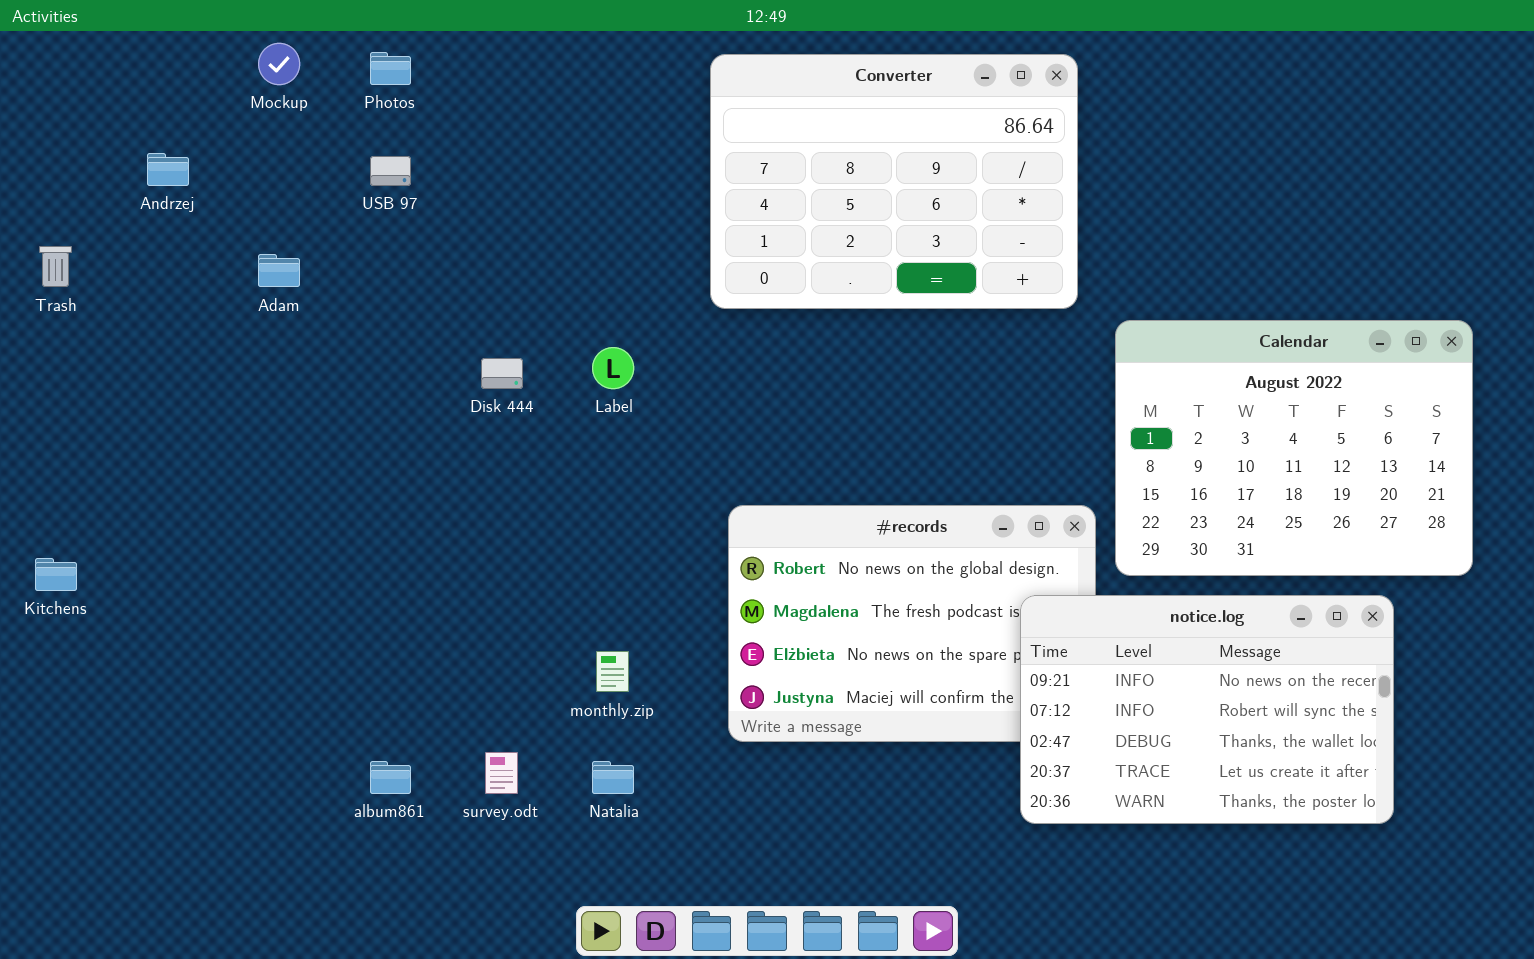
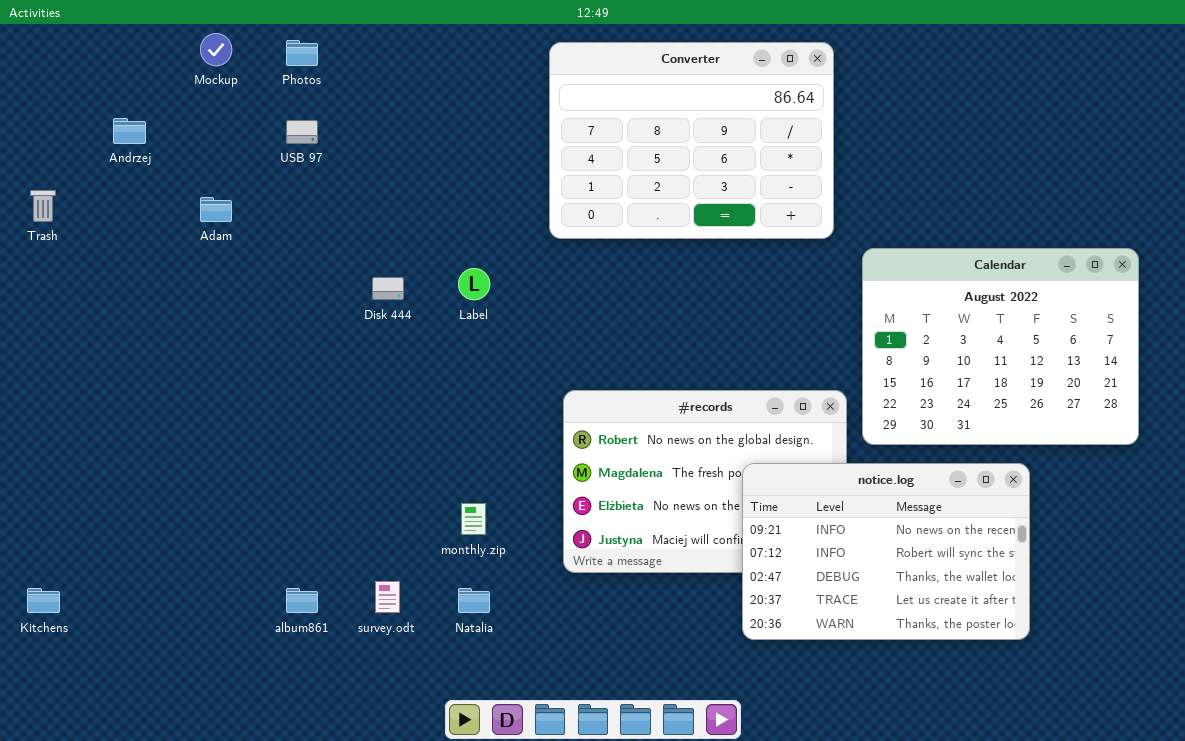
Kitchens: [35,558,77,591] -> [27,588,60,613], moved
notice.log: [1020,595,1394,824] -> [742,463,1030,640], moved

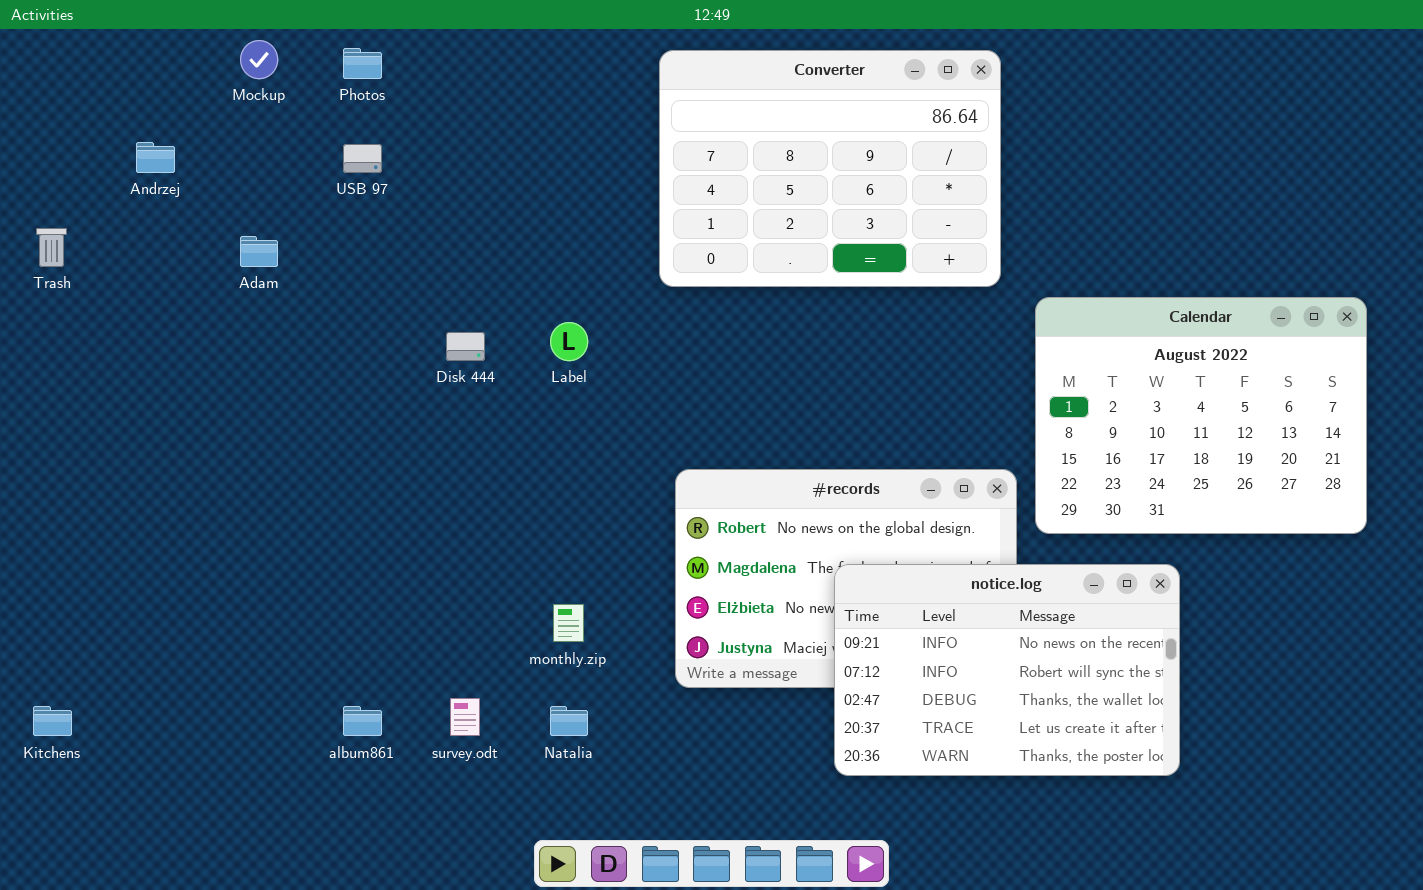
notice.log: [742,463,1030,640] -> [834,564,1180,776], moved

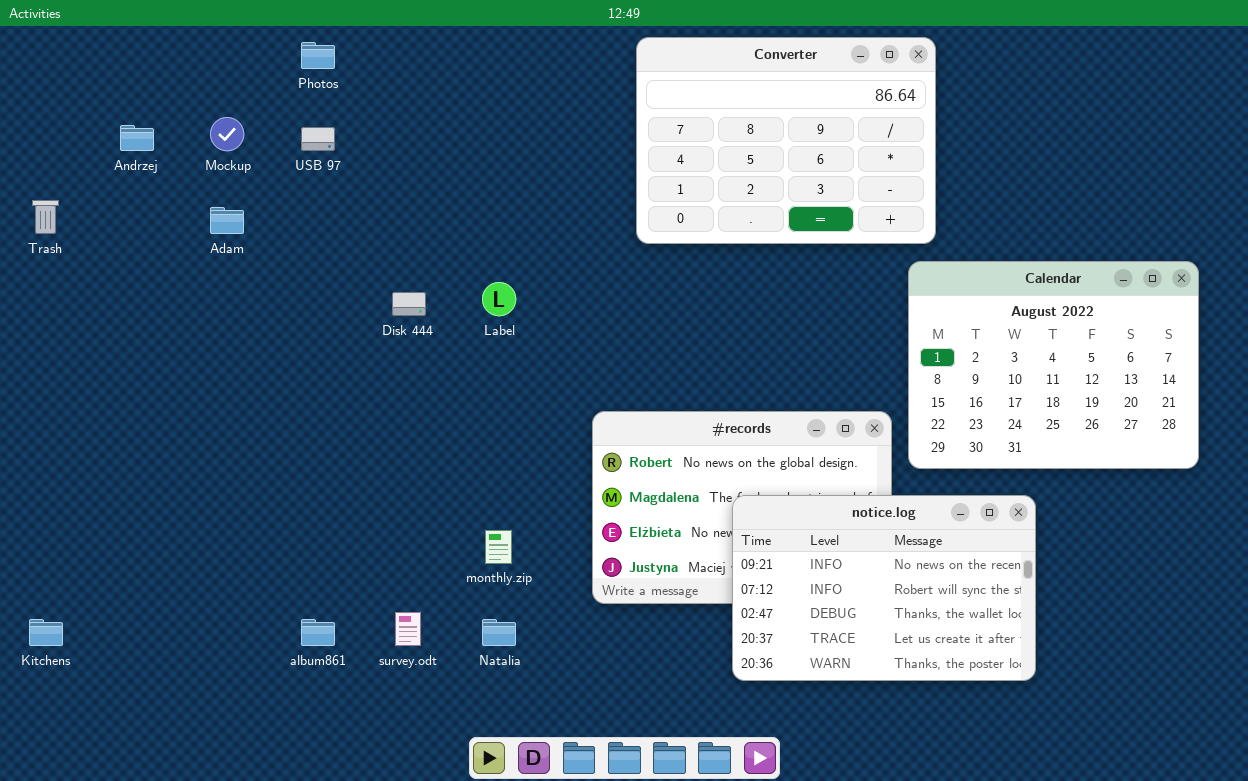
Mockup: [240,40,278,79] -> [210,117,244,151], moved
Converter: [659,50,1001,287] -> [636,37,936,244], moved

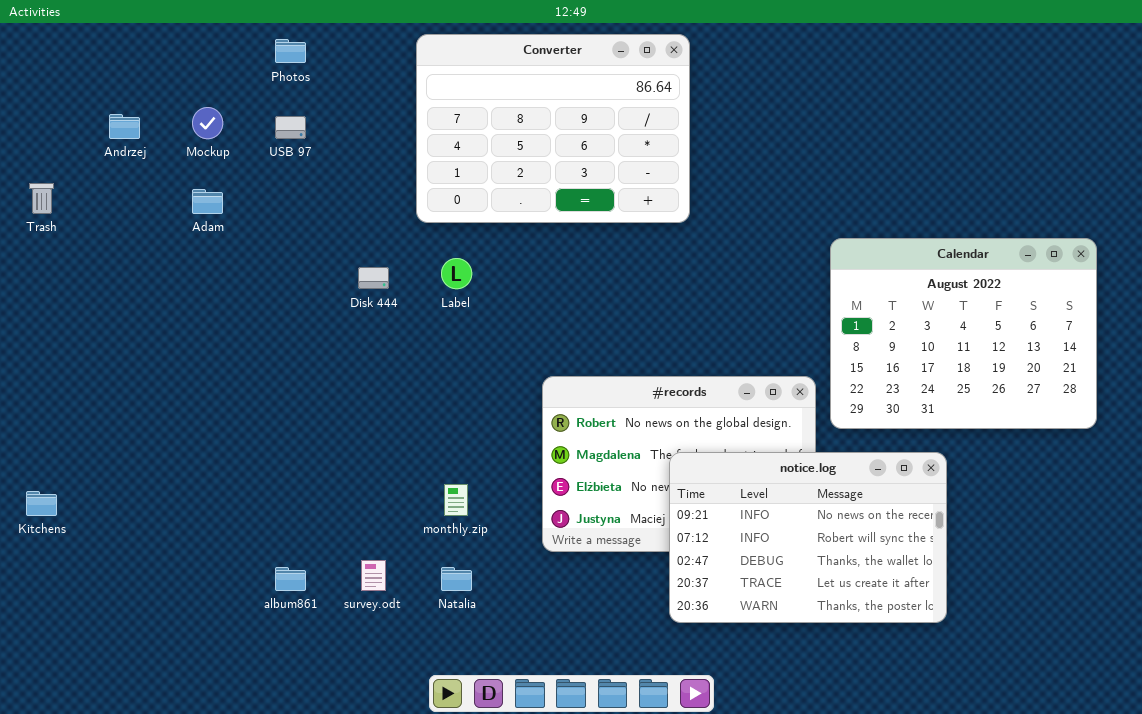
Converter: [636,37,936,244] -> [416,34,690,223], moved
Kitchens: [29,619,63,646] -> [26,491,57,516], moved

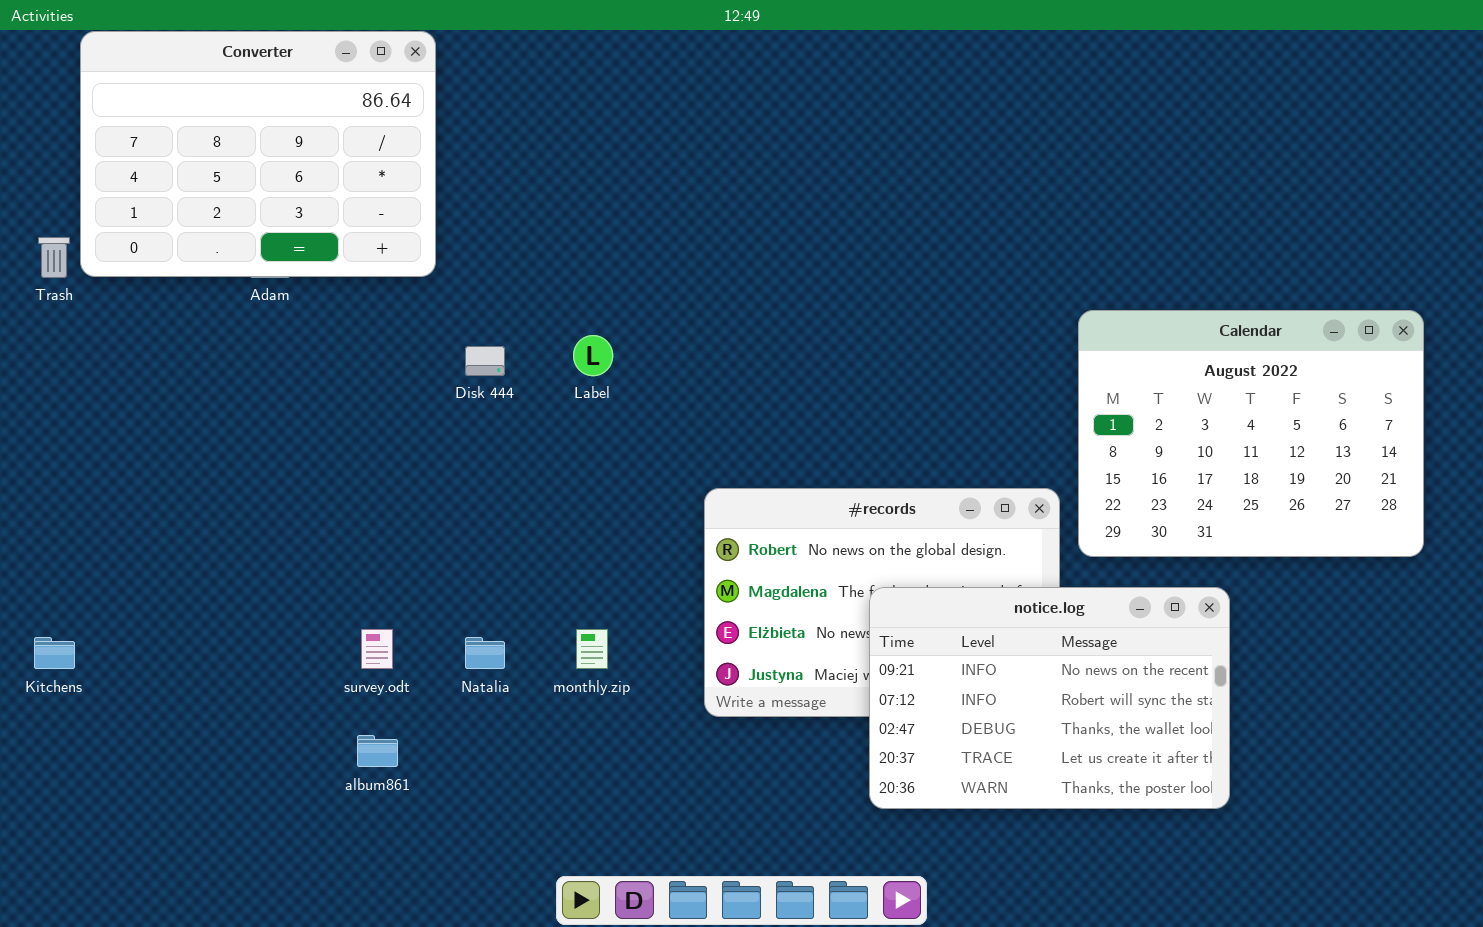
Converter: [416,34,690,223] -> [80,31,436,277], moved
survey.odt: [361,560,386,591] -> [361,629,393,669], moved
Natalia: [441,567,472,591] -> [465,637,505,669], moved

